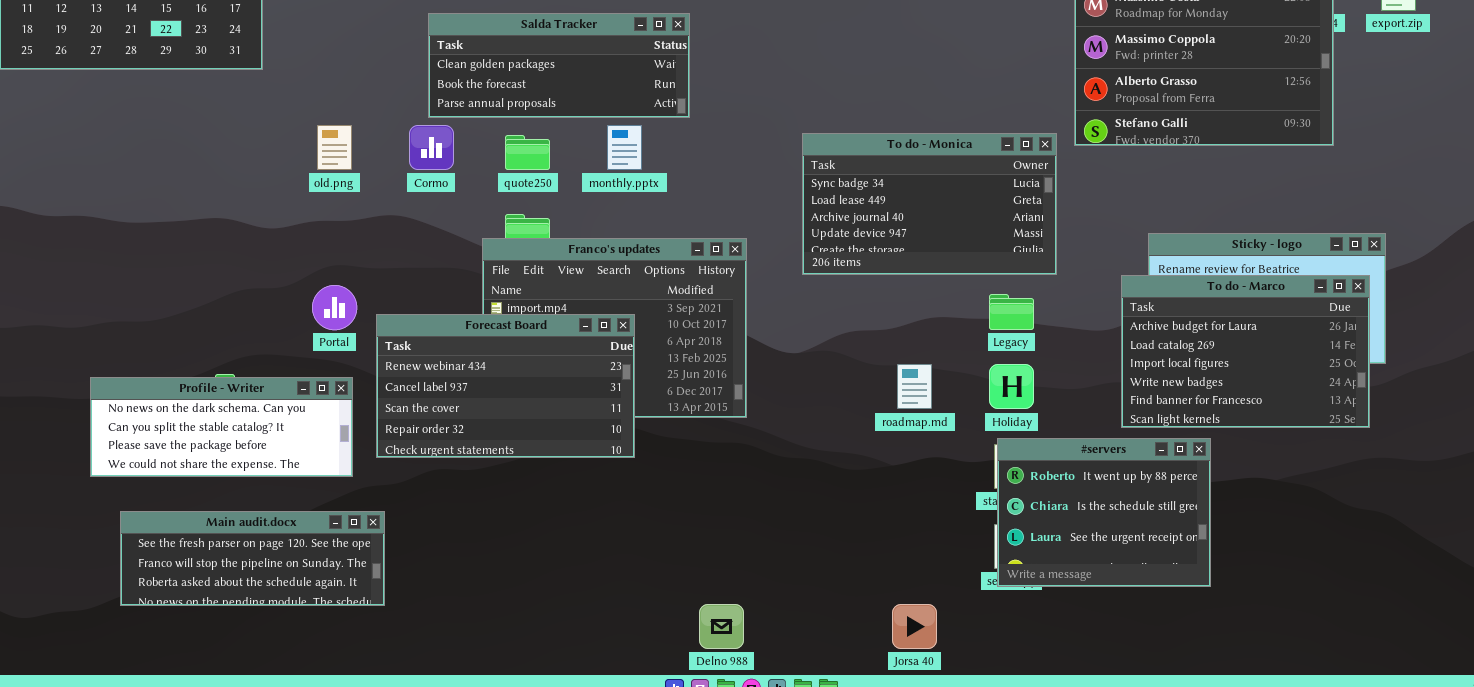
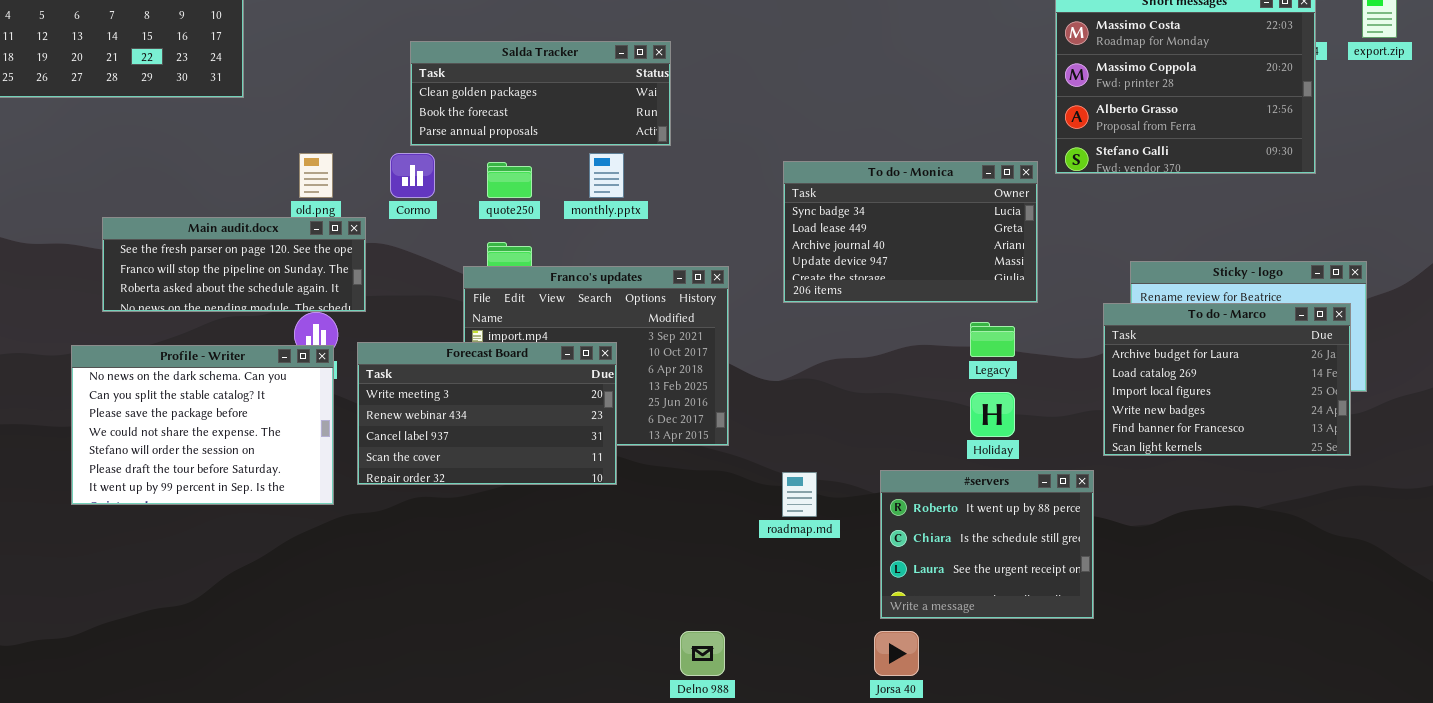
Forecast Board: [376,314,635,458] -> [357,342,617,485], scrolled up 1 row
roadmap.md: [897,364,932,409] -> [782,472,817,517], moved
Profile - Writer: [90,377,353,477] -> [71,345,334,505], resized
#servers: [997,438,1211,587] -> [880,470,1094,619], moved
Main audit.docx: [120,511,385,606] -> [102,217,366,312], moved

